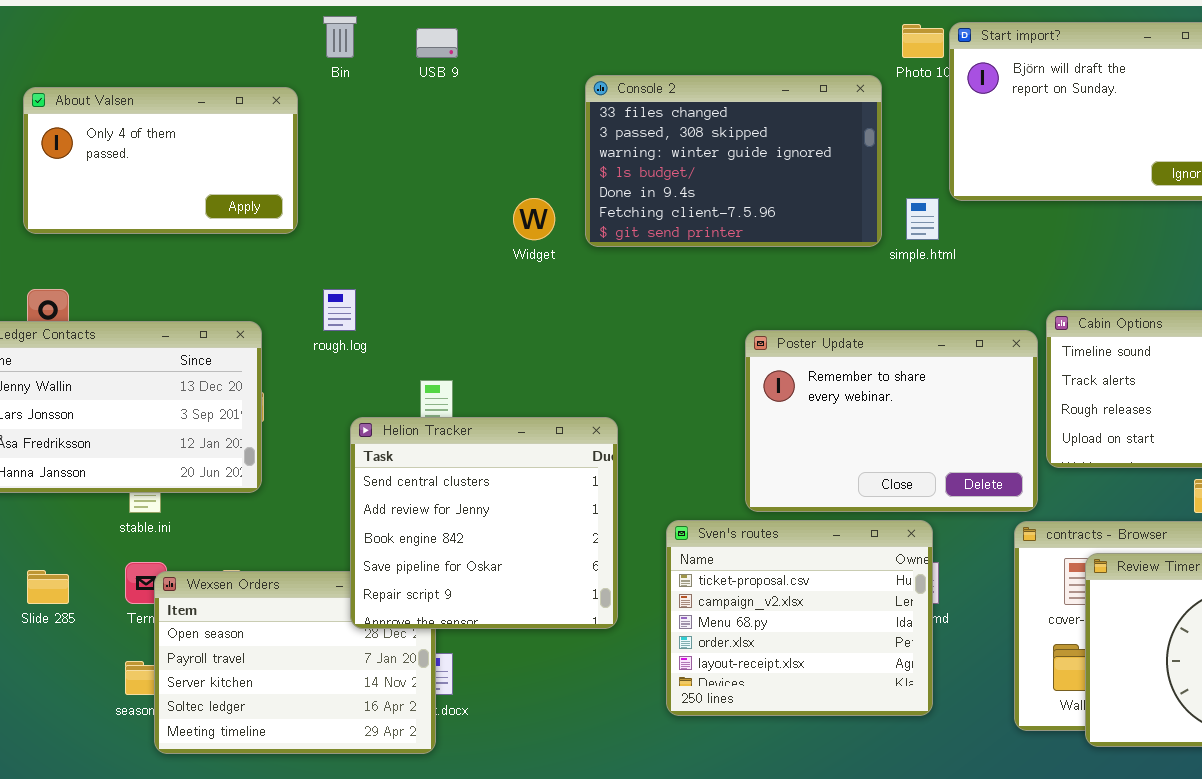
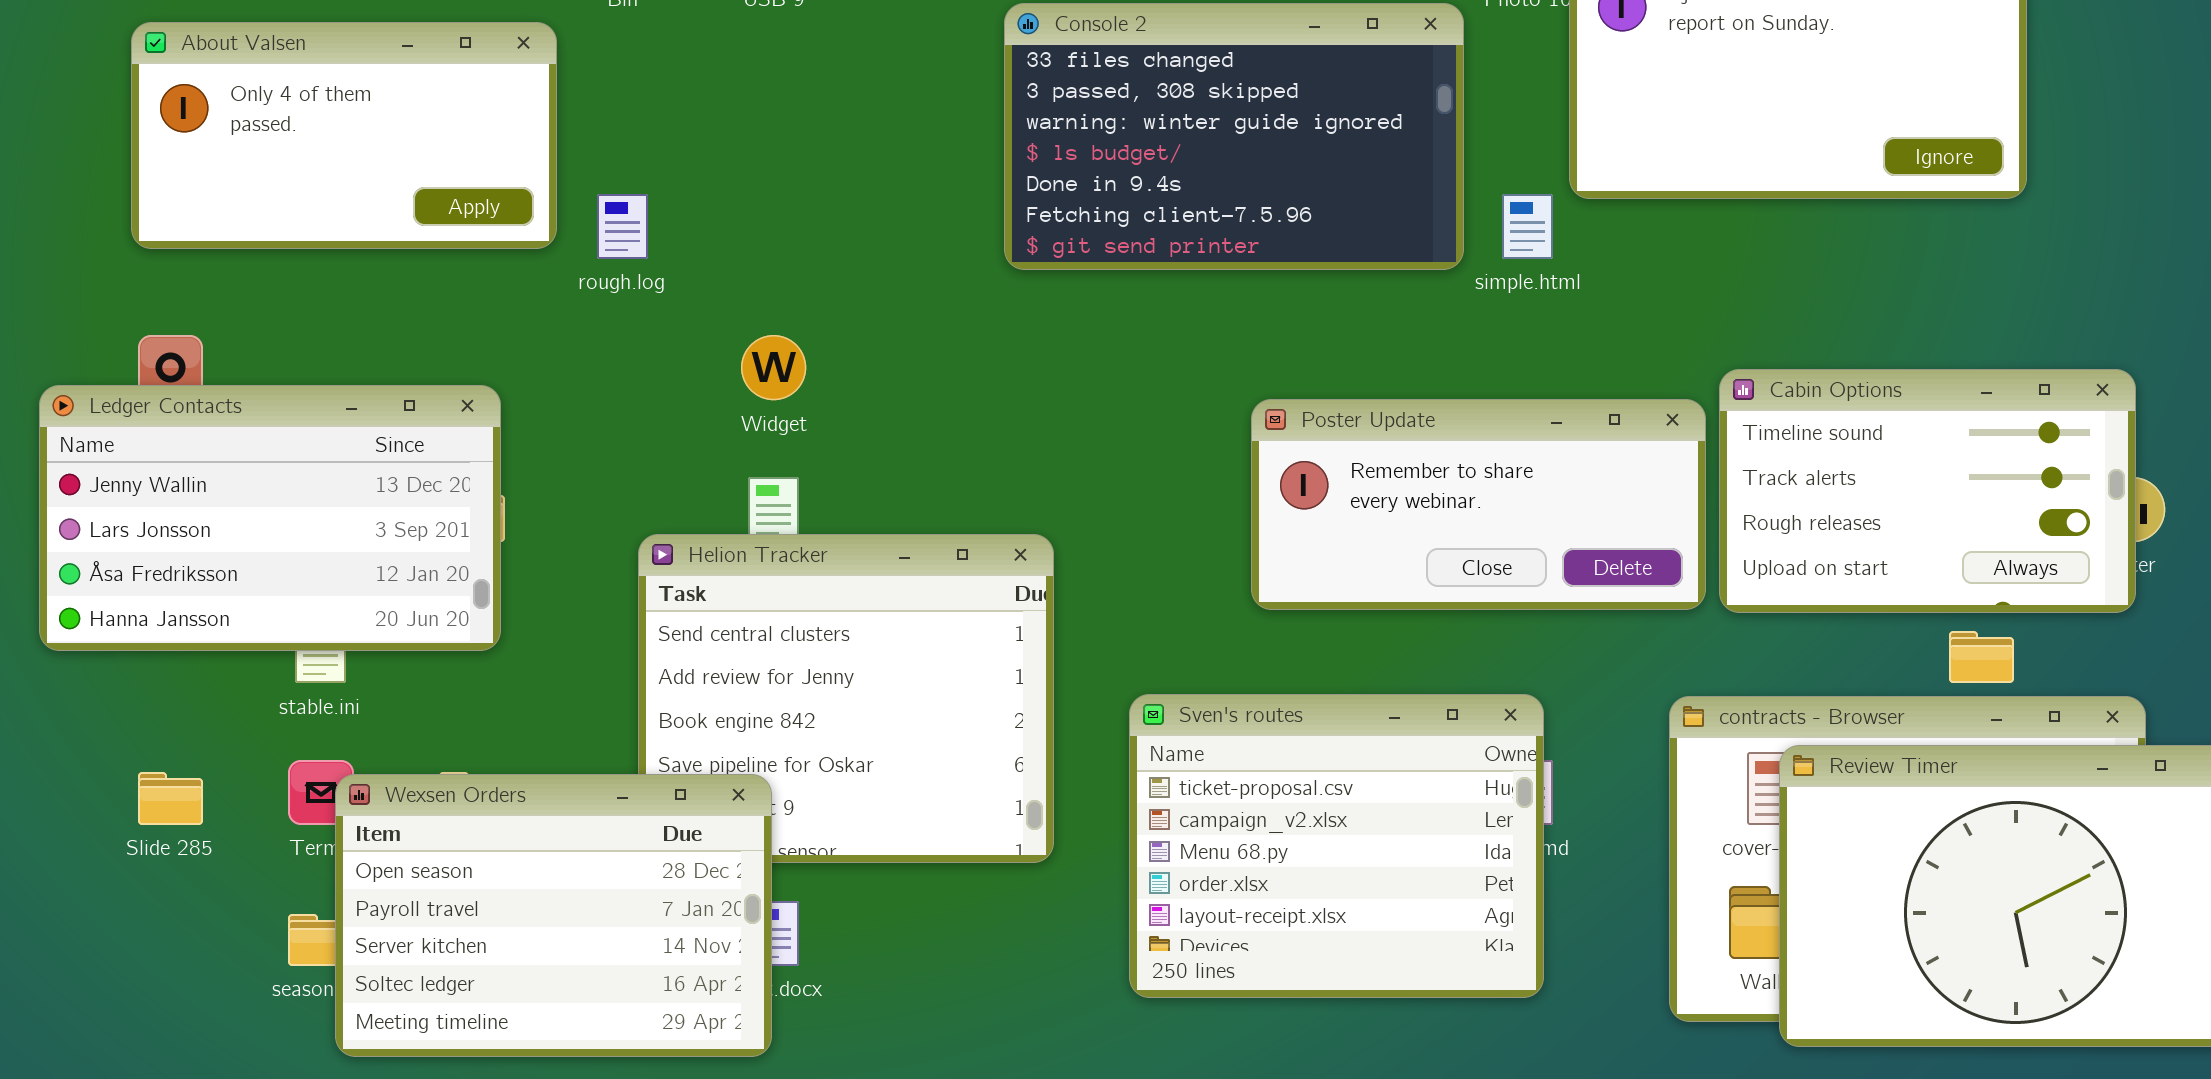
Widget: [513,198,555,240] -> [741,335,806,400], moved
rough.log: [323,289,356,331] -> [597,194,648,259], moved
Poster Update: [745,330,1038,512] -> [1251,399,1706,610], resized
Wexsen Orders: [154,571,436,754] -> [335,774,772,1057], raised

